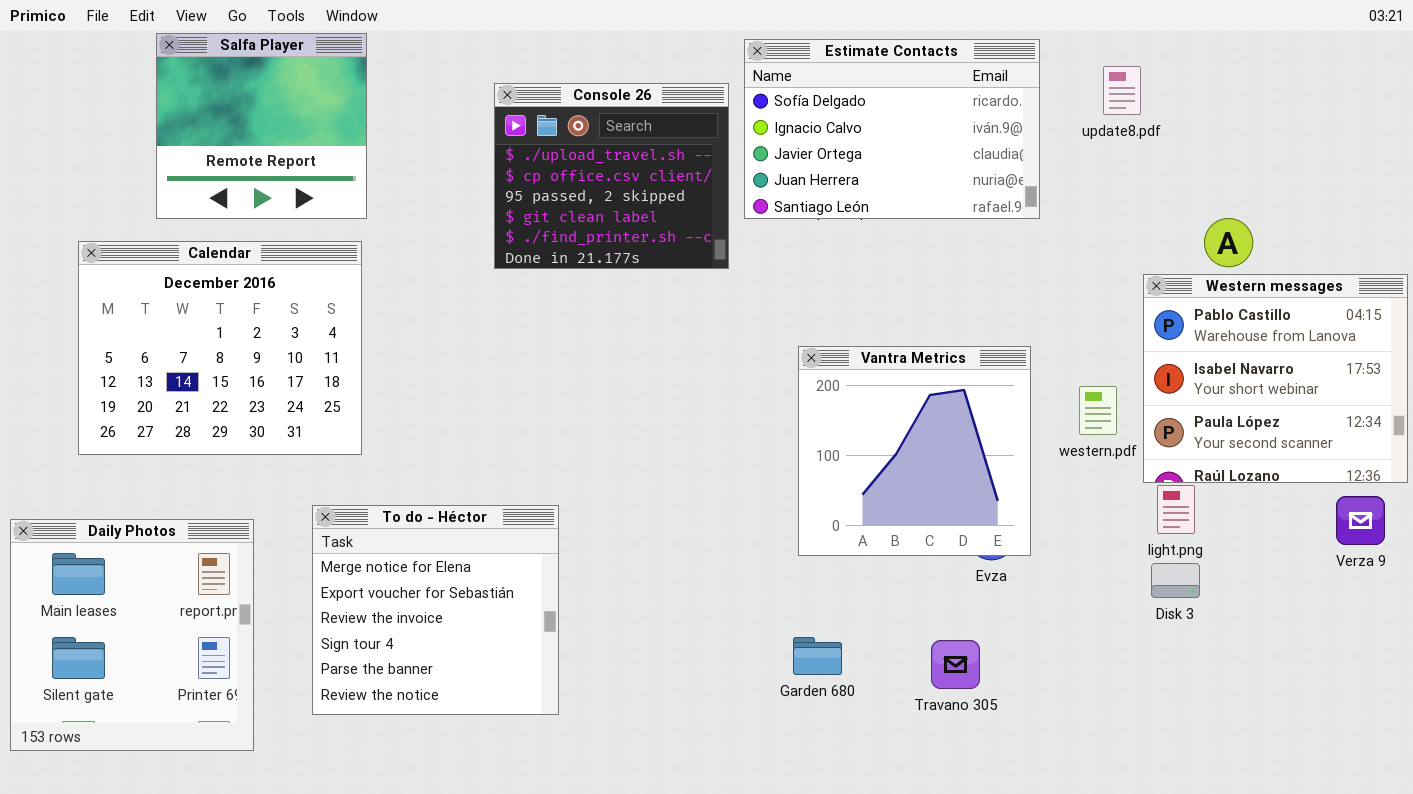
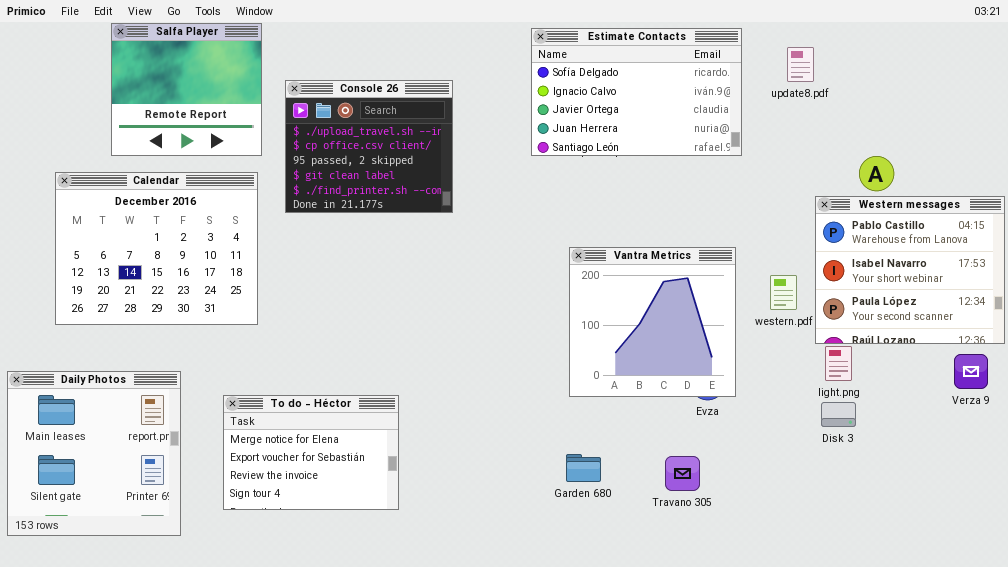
Console 26: [494,83,729,269] -> [285,80,453,213], moved
To do - Héctor: [312,505,559,715] -> [223,395,399,510], resized

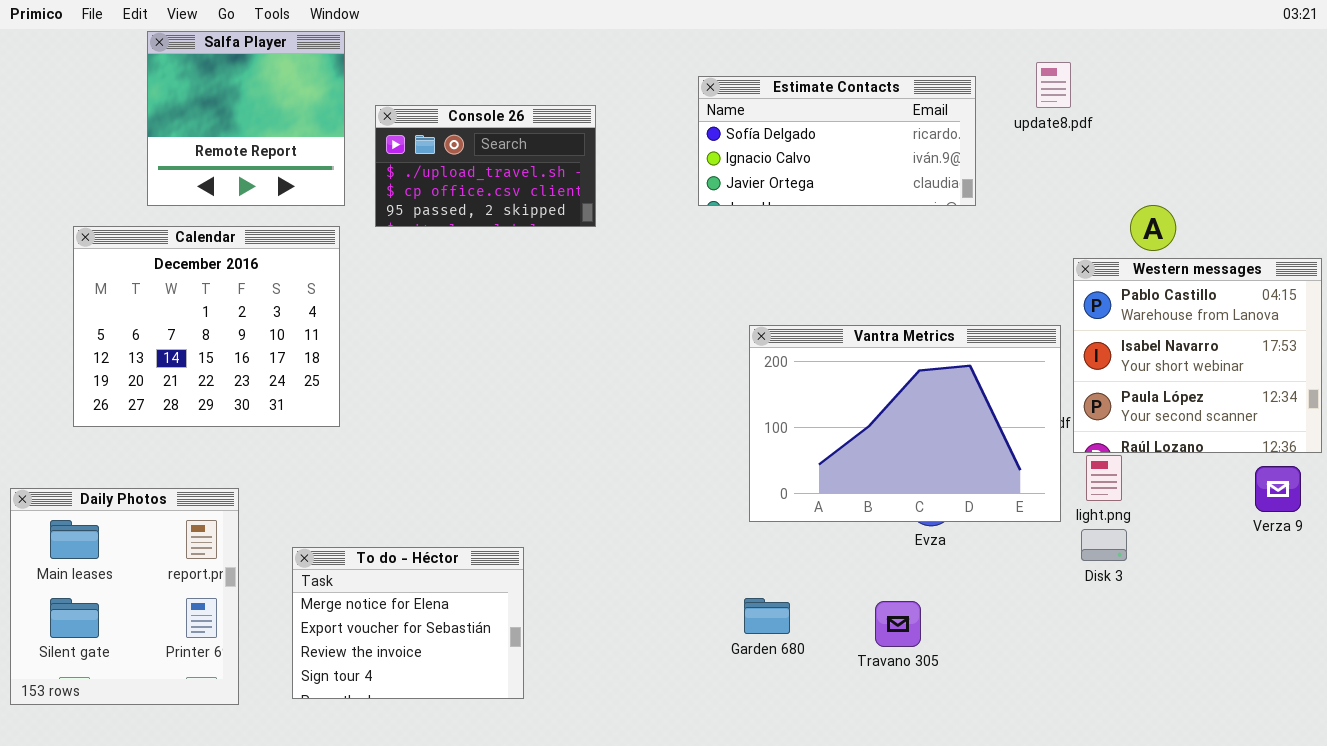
Estimate Contacts: [531,28,742,156] -> [698,76,976,206], resized
Console 26: [285,80,453,213] -> [375,105,596,227], resized
Vantra Metrics: [569,247,736,397] -> [749,325,1061,522], resized
To do - Héctor: [223,395,399,510] -> [292,547,524,699], moved

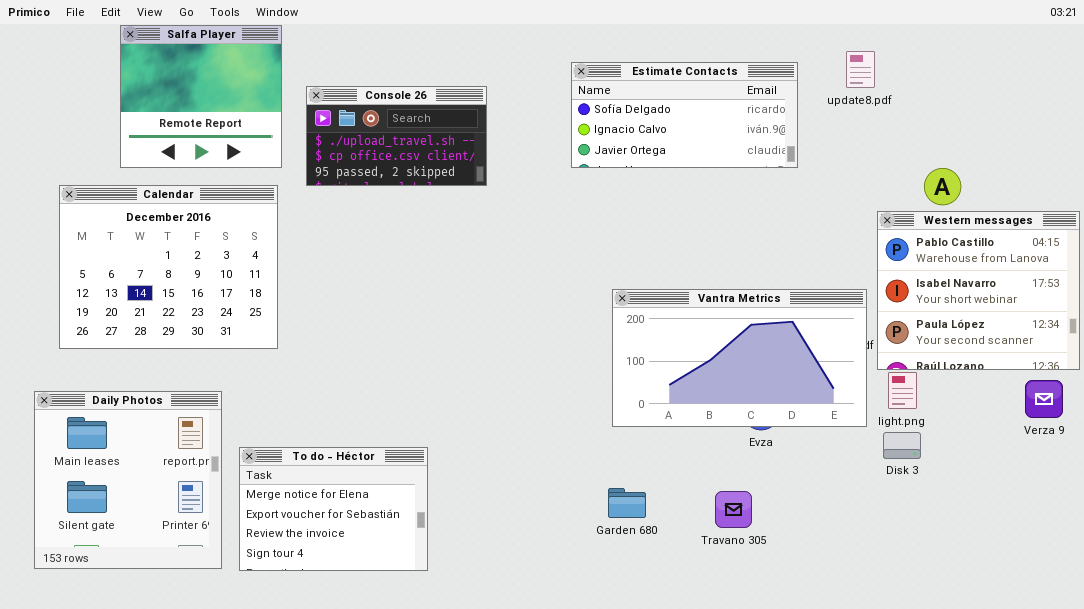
Vantra Metrics: [749,325,1061,522] -> [612,289,867,427], resized
Daily Photos: [10,488,239,705] -> [34,391,222,569], moved

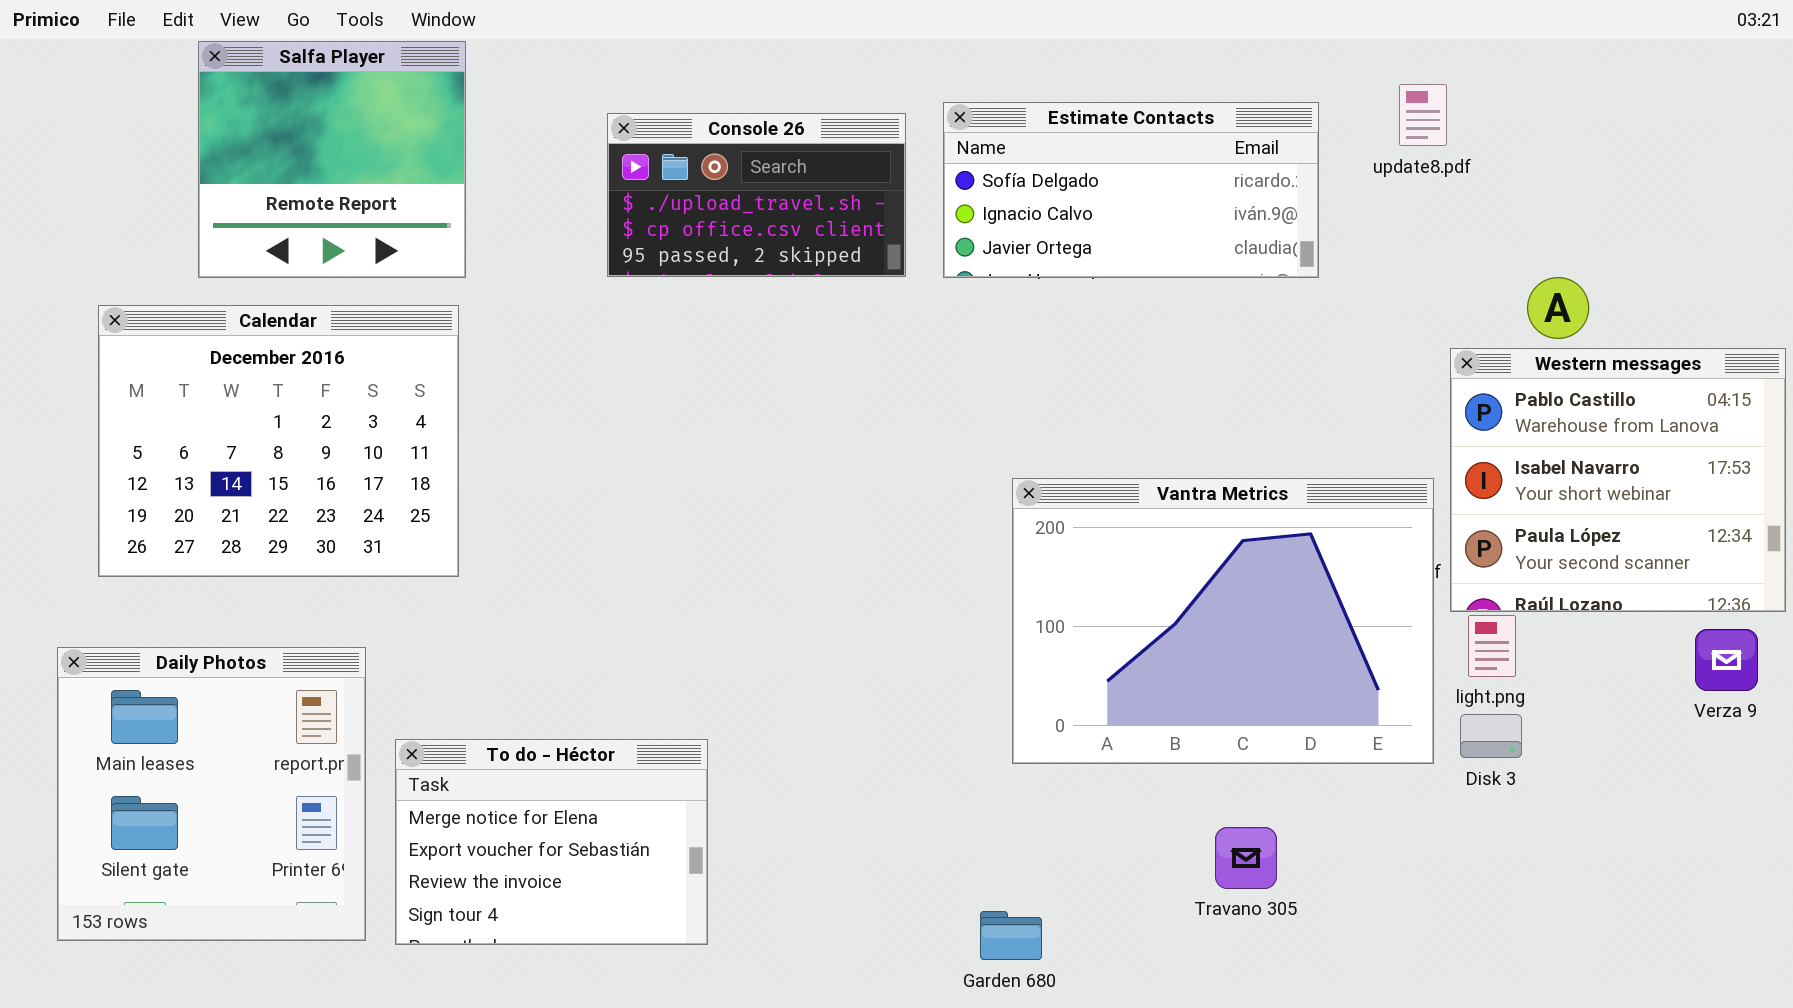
Console 26: [306,86,487,186] -> [607,113,906,277], moved
Vantra Metrics: [612,289,867,427] -> [1012,478,1434,764], resized
Garden 680: [608,488,646,518] -> [980,911,1042,960], moved
Travano 305: [715,491,752,528] -> [1215,827,1277,889], moved

